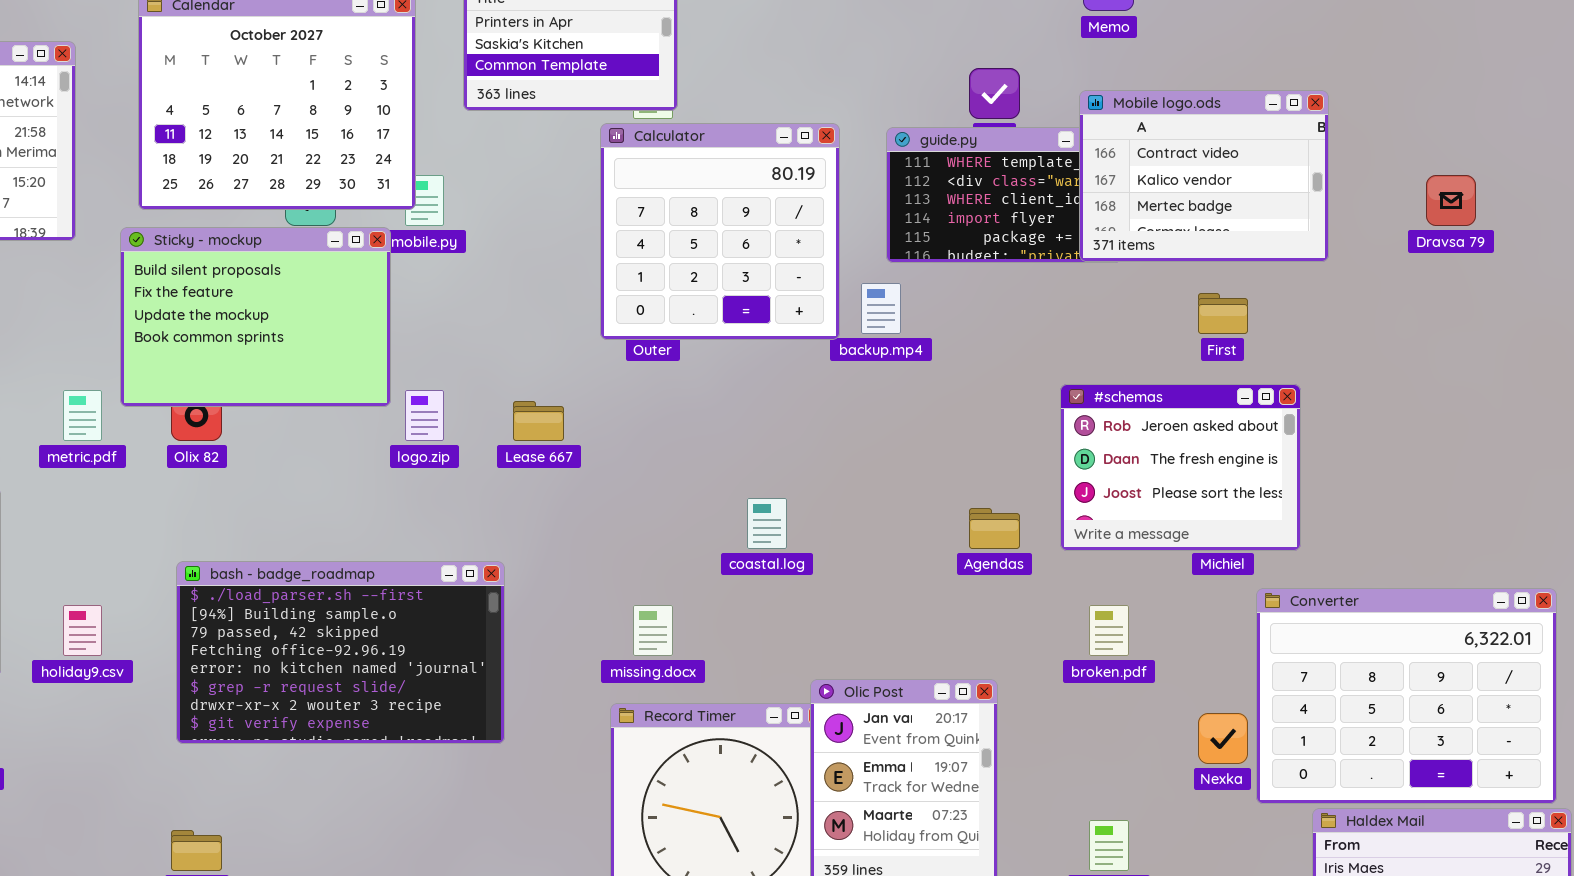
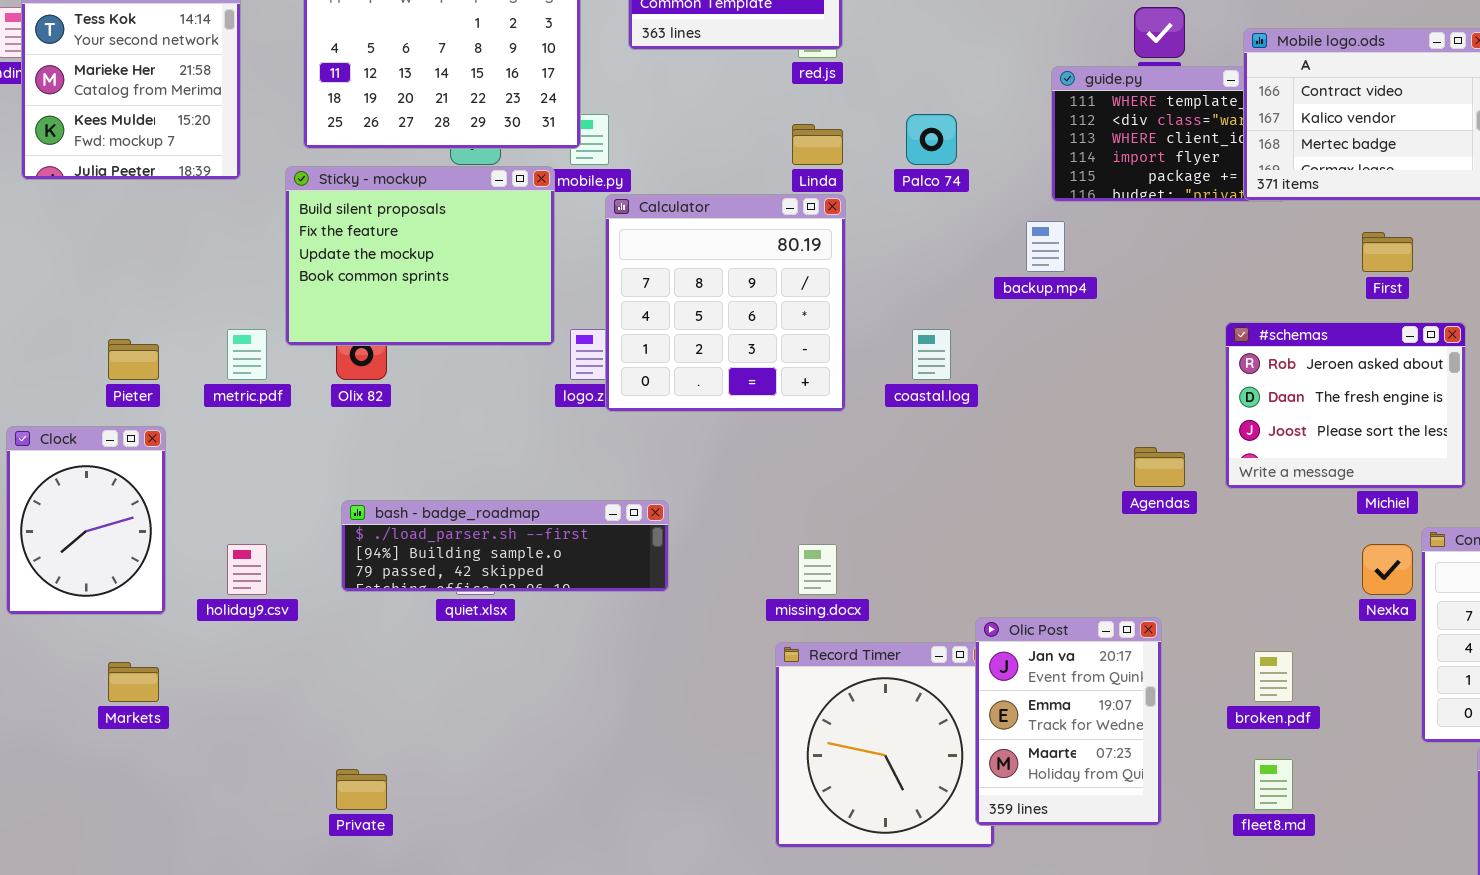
Calculator: [600,123,840,340] -> [605,194,846,412], moved
coastal.log: [747,498,787,549] -> [912,329,951,380], moved
bash - badge_roadmap: [176,561,505,744] -> [341,500,669,592], resized
broken.pdf: [1089,605,1129,656] -> [1254,651,1293,702], moved
Nexka: [1198,713,1248,764] -> [1362,544,1413,595], moved

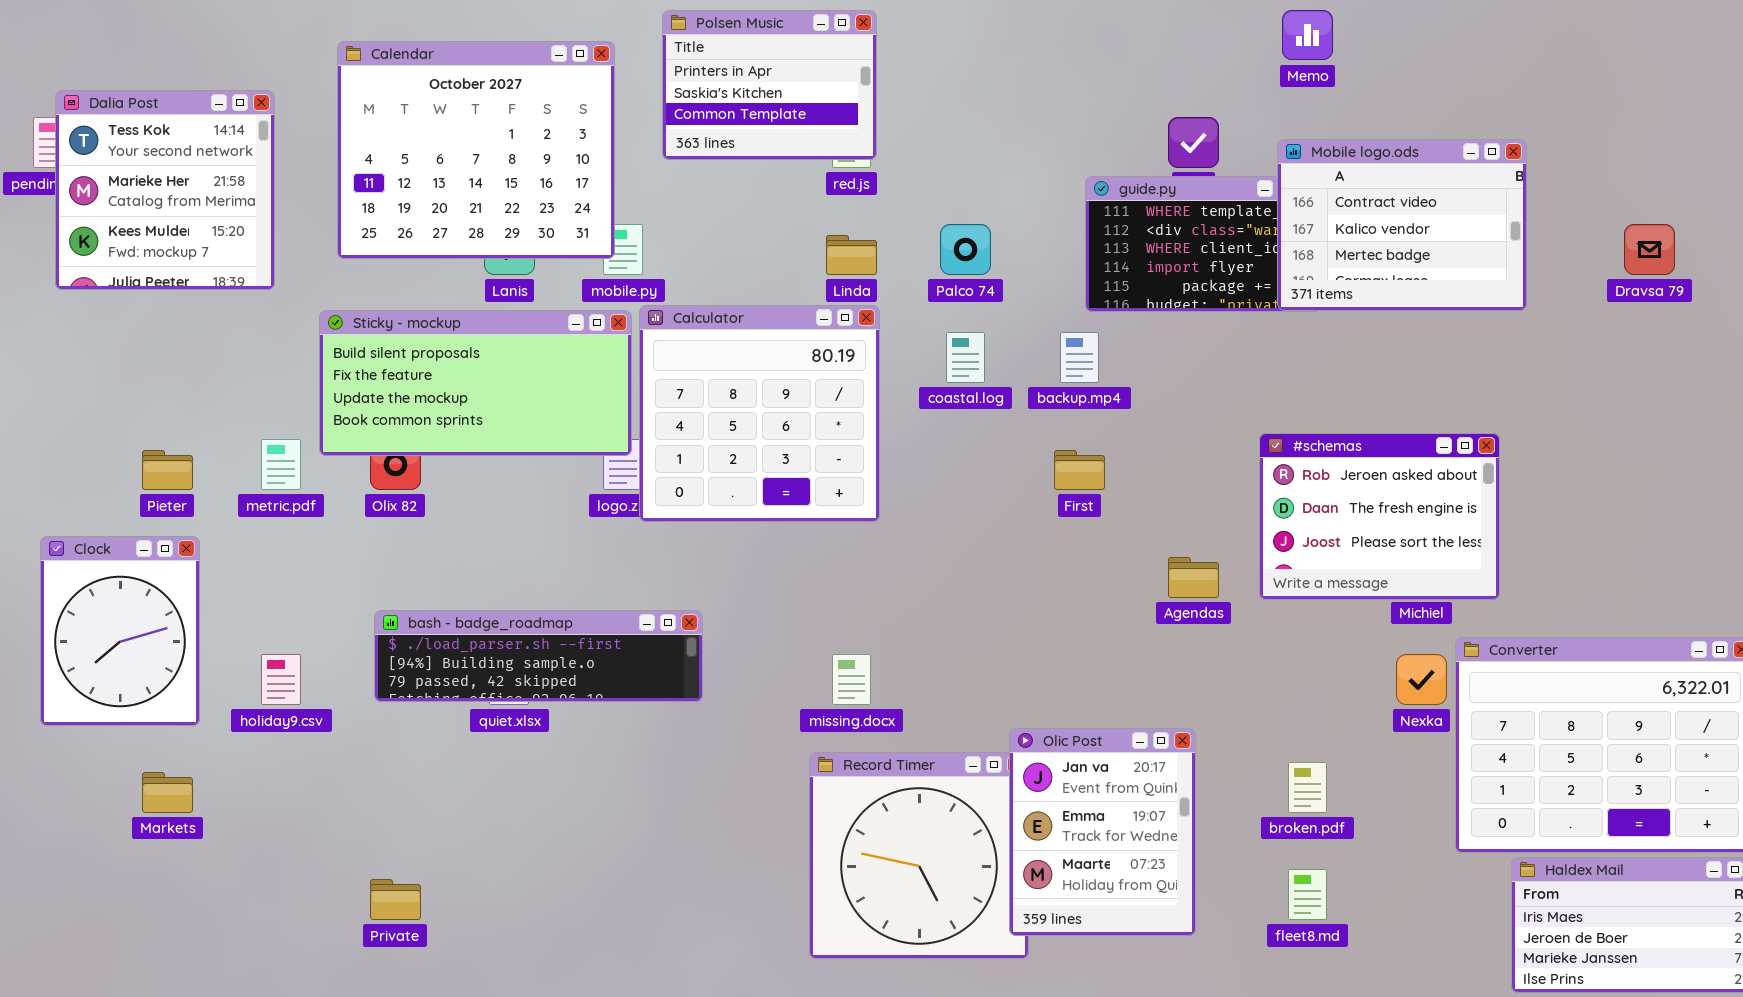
Sticky - mockup: [285,166,555,346] -> [319,310,632,456], resized
First: [1362,232,1413,272] -> [1054,450,1105,490], moved
coastal.log: [912,329,951,380] -> [946,332,985,383], moved

